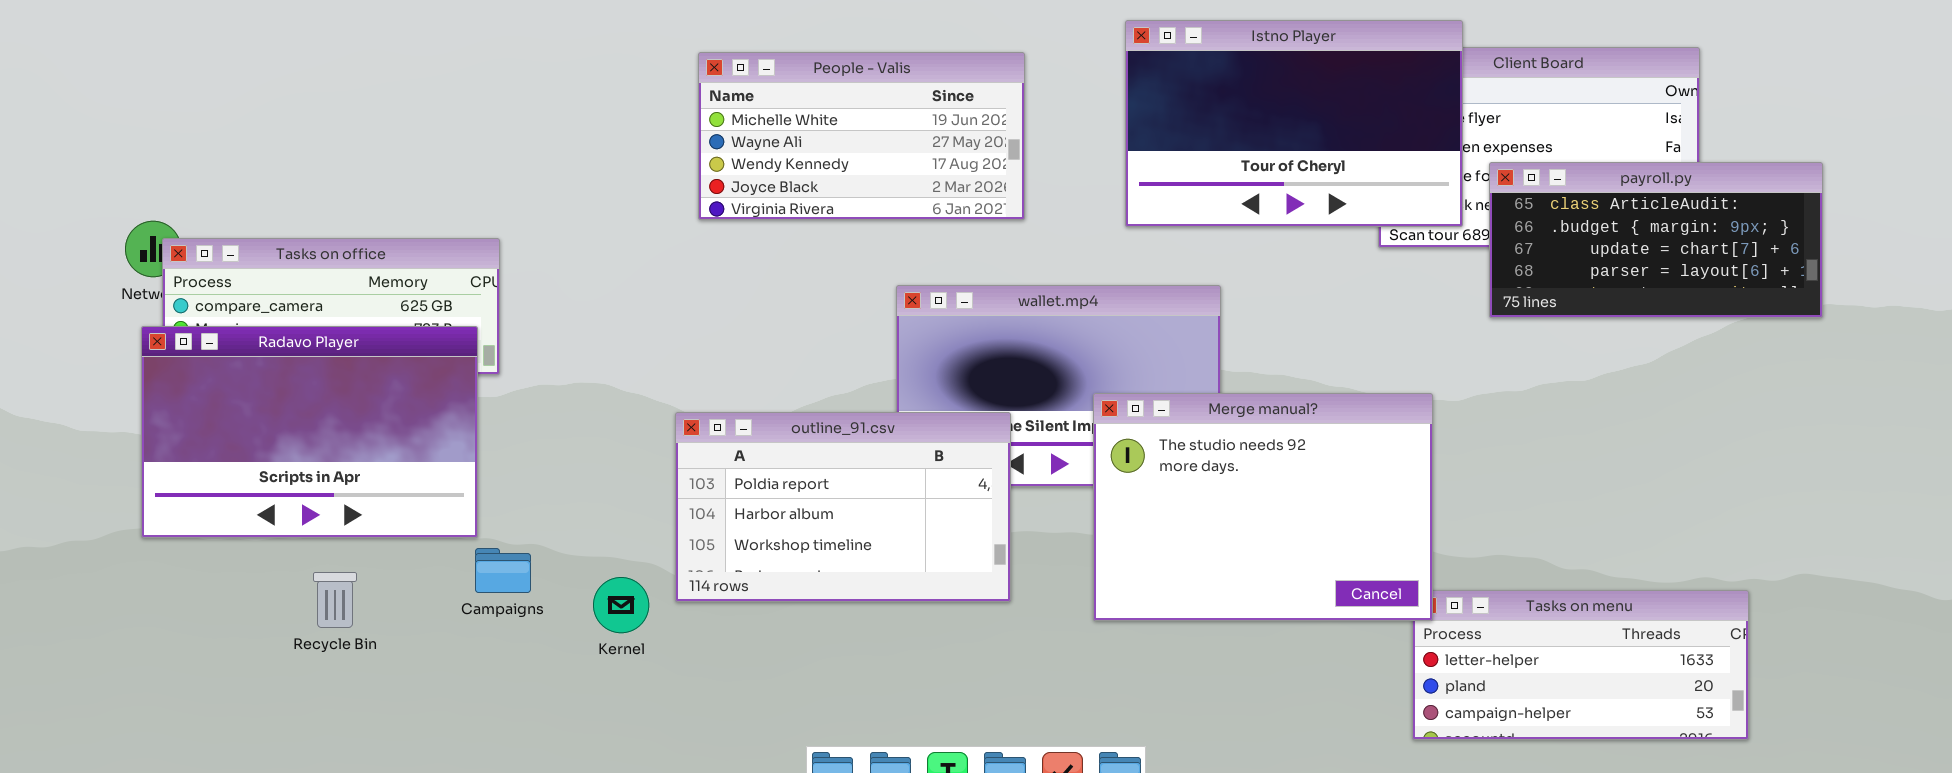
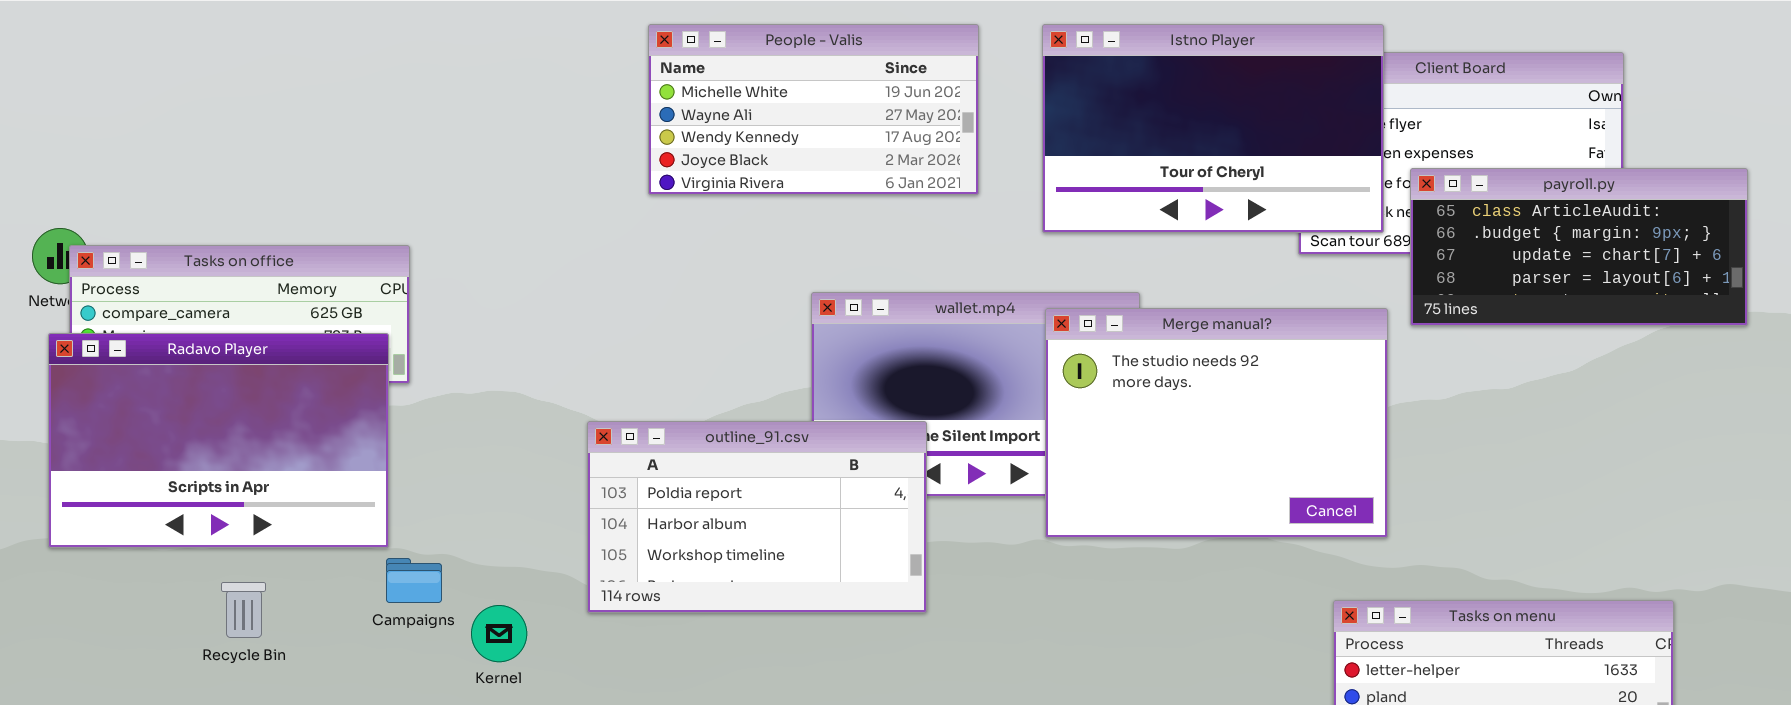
People - Valis: [698,52,1025,220] -> [648,24,979,195], moved
Merge manual?: [1093,393,1433,621] -> [1045,308,1388,538], moved
Kernel: [593,577,649,633] -> [471,605,527,662], moved

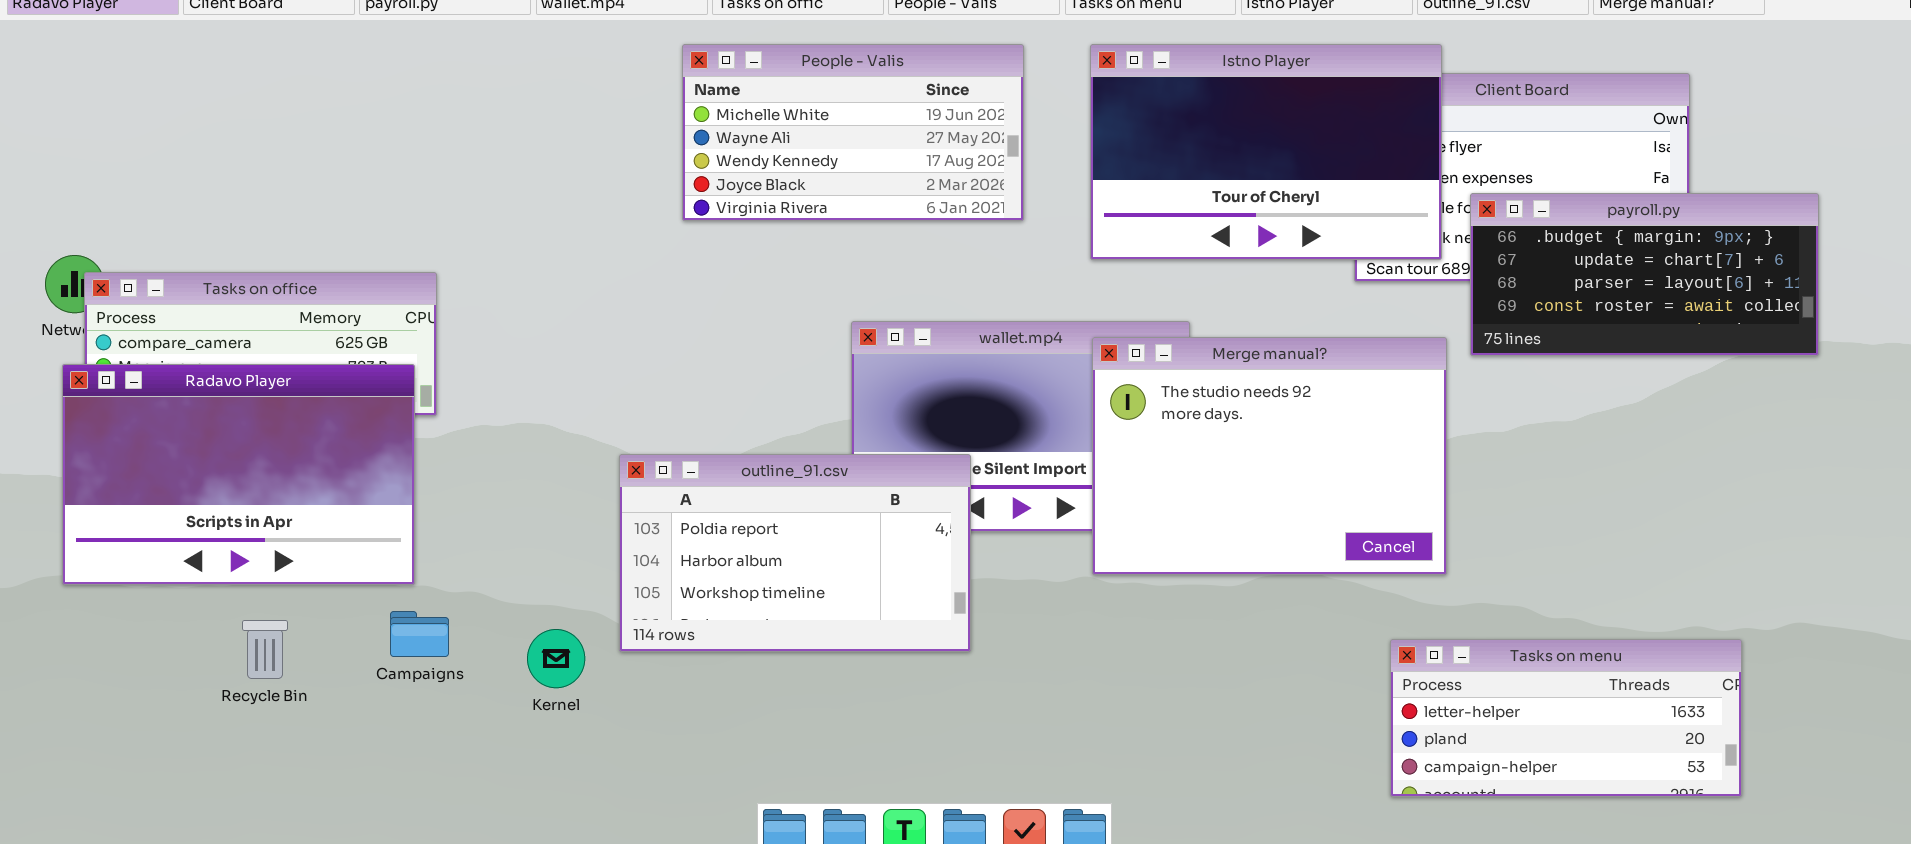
payroll.py: [1410,168,1748,326] -> [1470,193,1819,356], scrolled down 1 row
Campaigns: [386,558,442,603] -> [390,611,449,657], moved
Kernel: [471,605,527,662] -> [527,629,585,688], moved

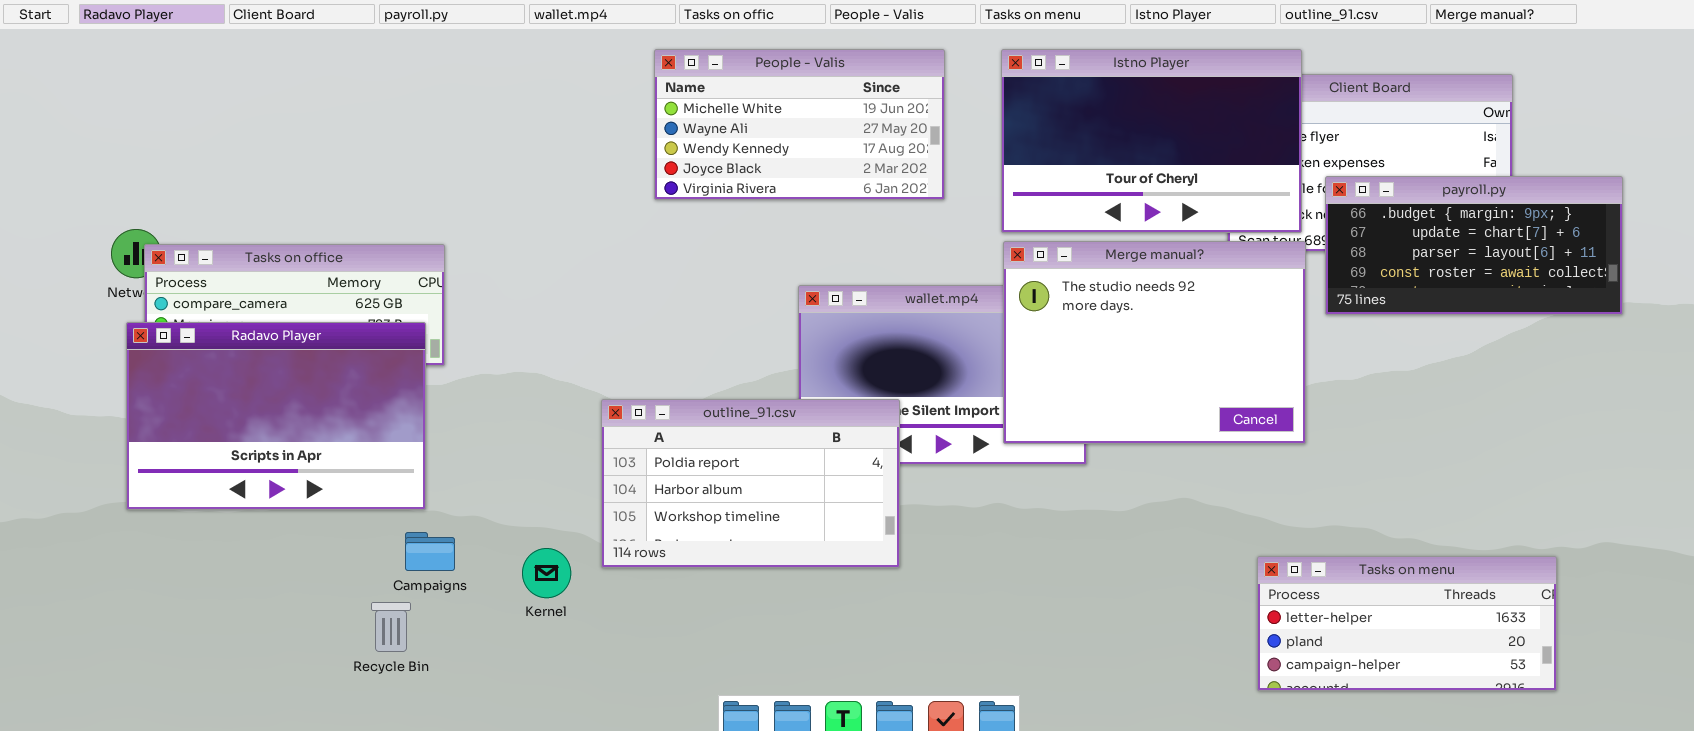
Merge manual?: [1092,337,1447,575] -> [1003,241,1306,444], moved
Recycle Bin: [242,620,288,679] -> [371,602,411,652], moved

